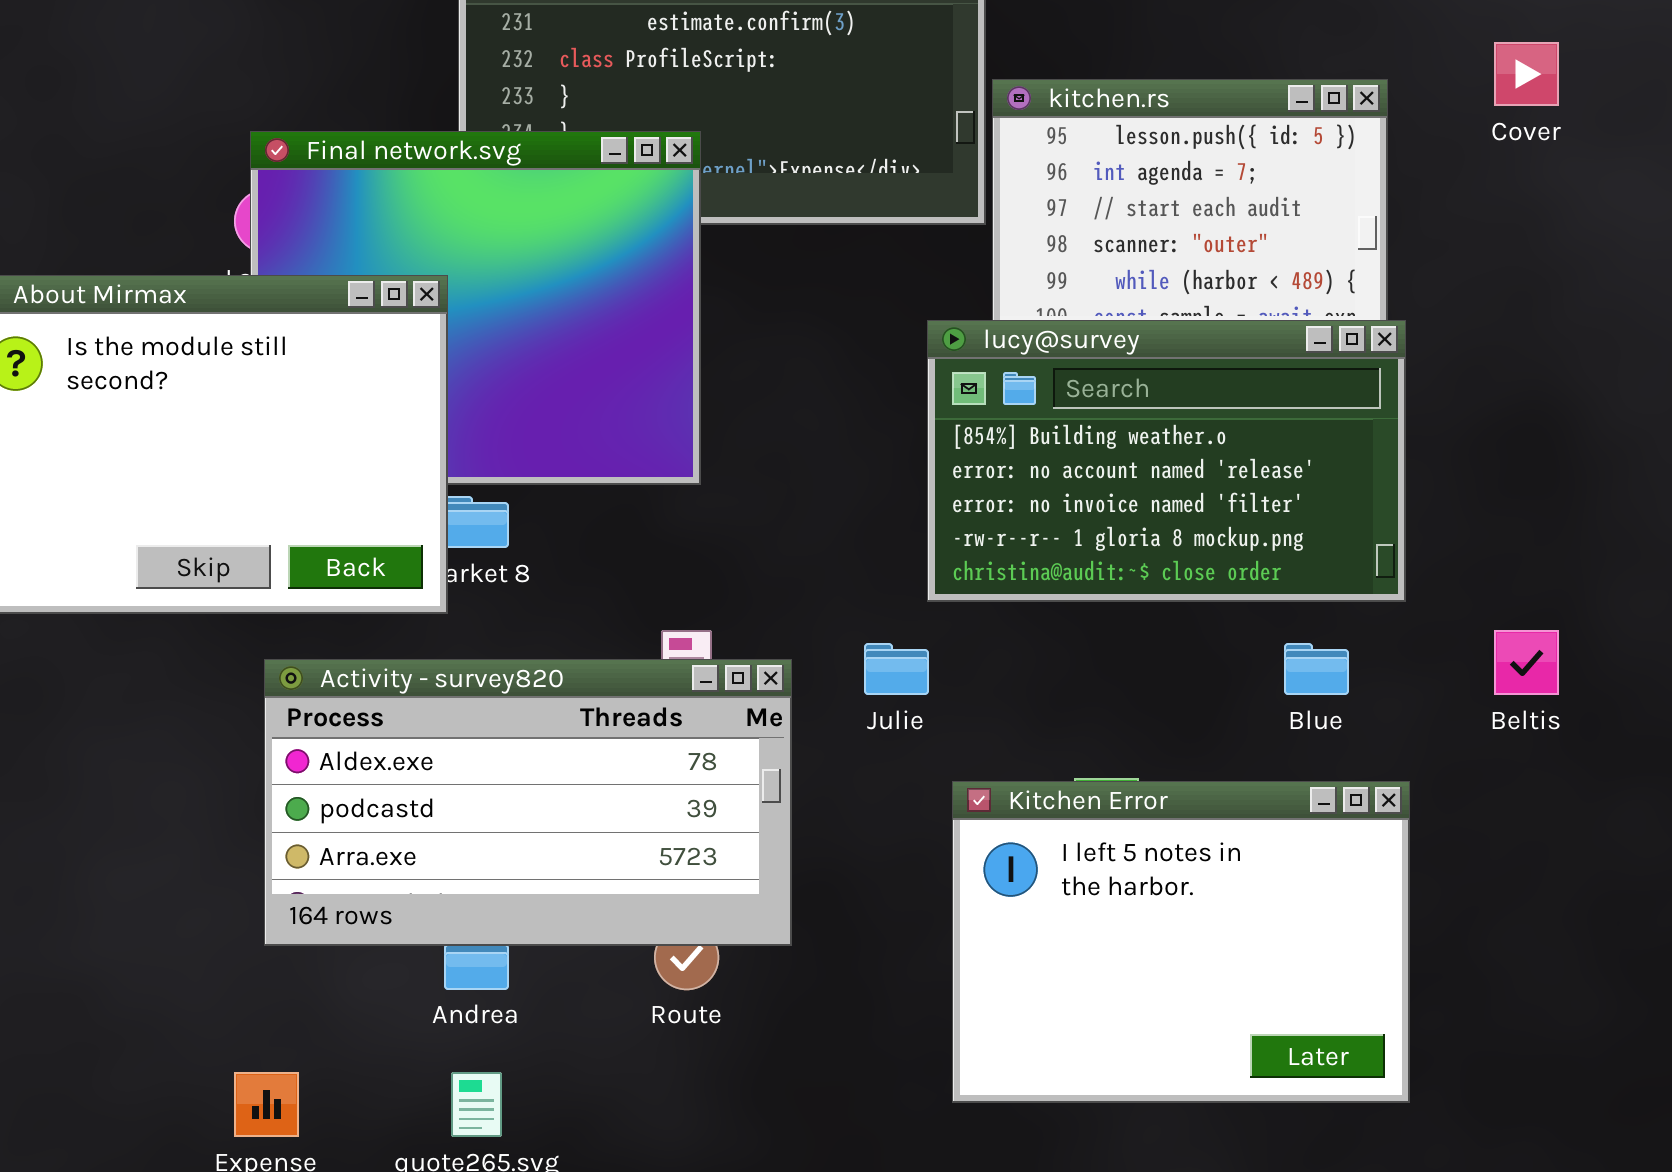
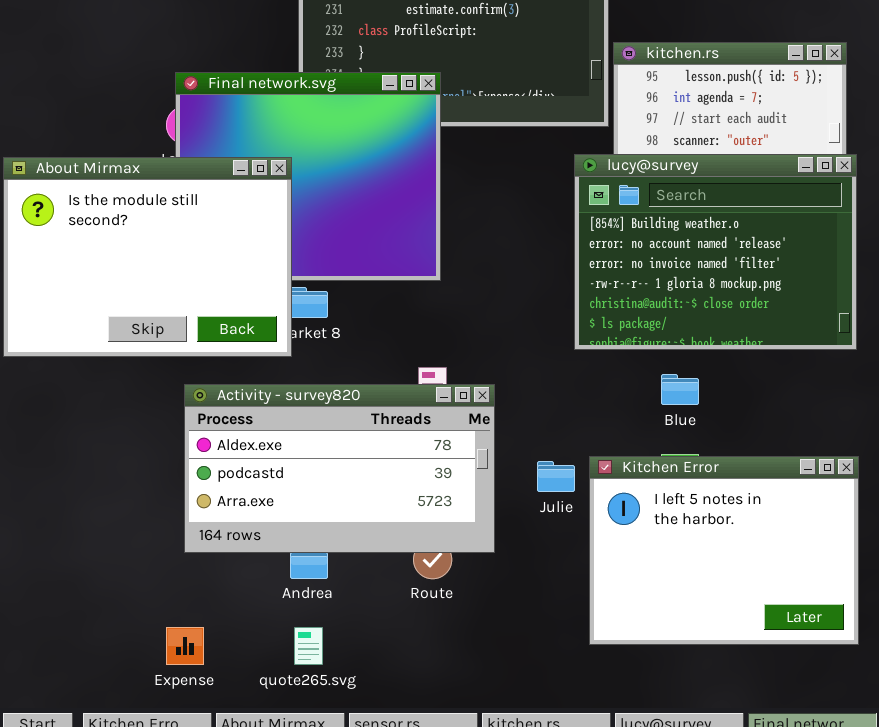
lucy@survey: [927,320,1406,602] -> [574,154,857,350], resized
Julie: [864,643,929,695] -> [537,461,575,492], moved
Blue: [1284,643,1349,695] -> [661,374,699,405], moved

